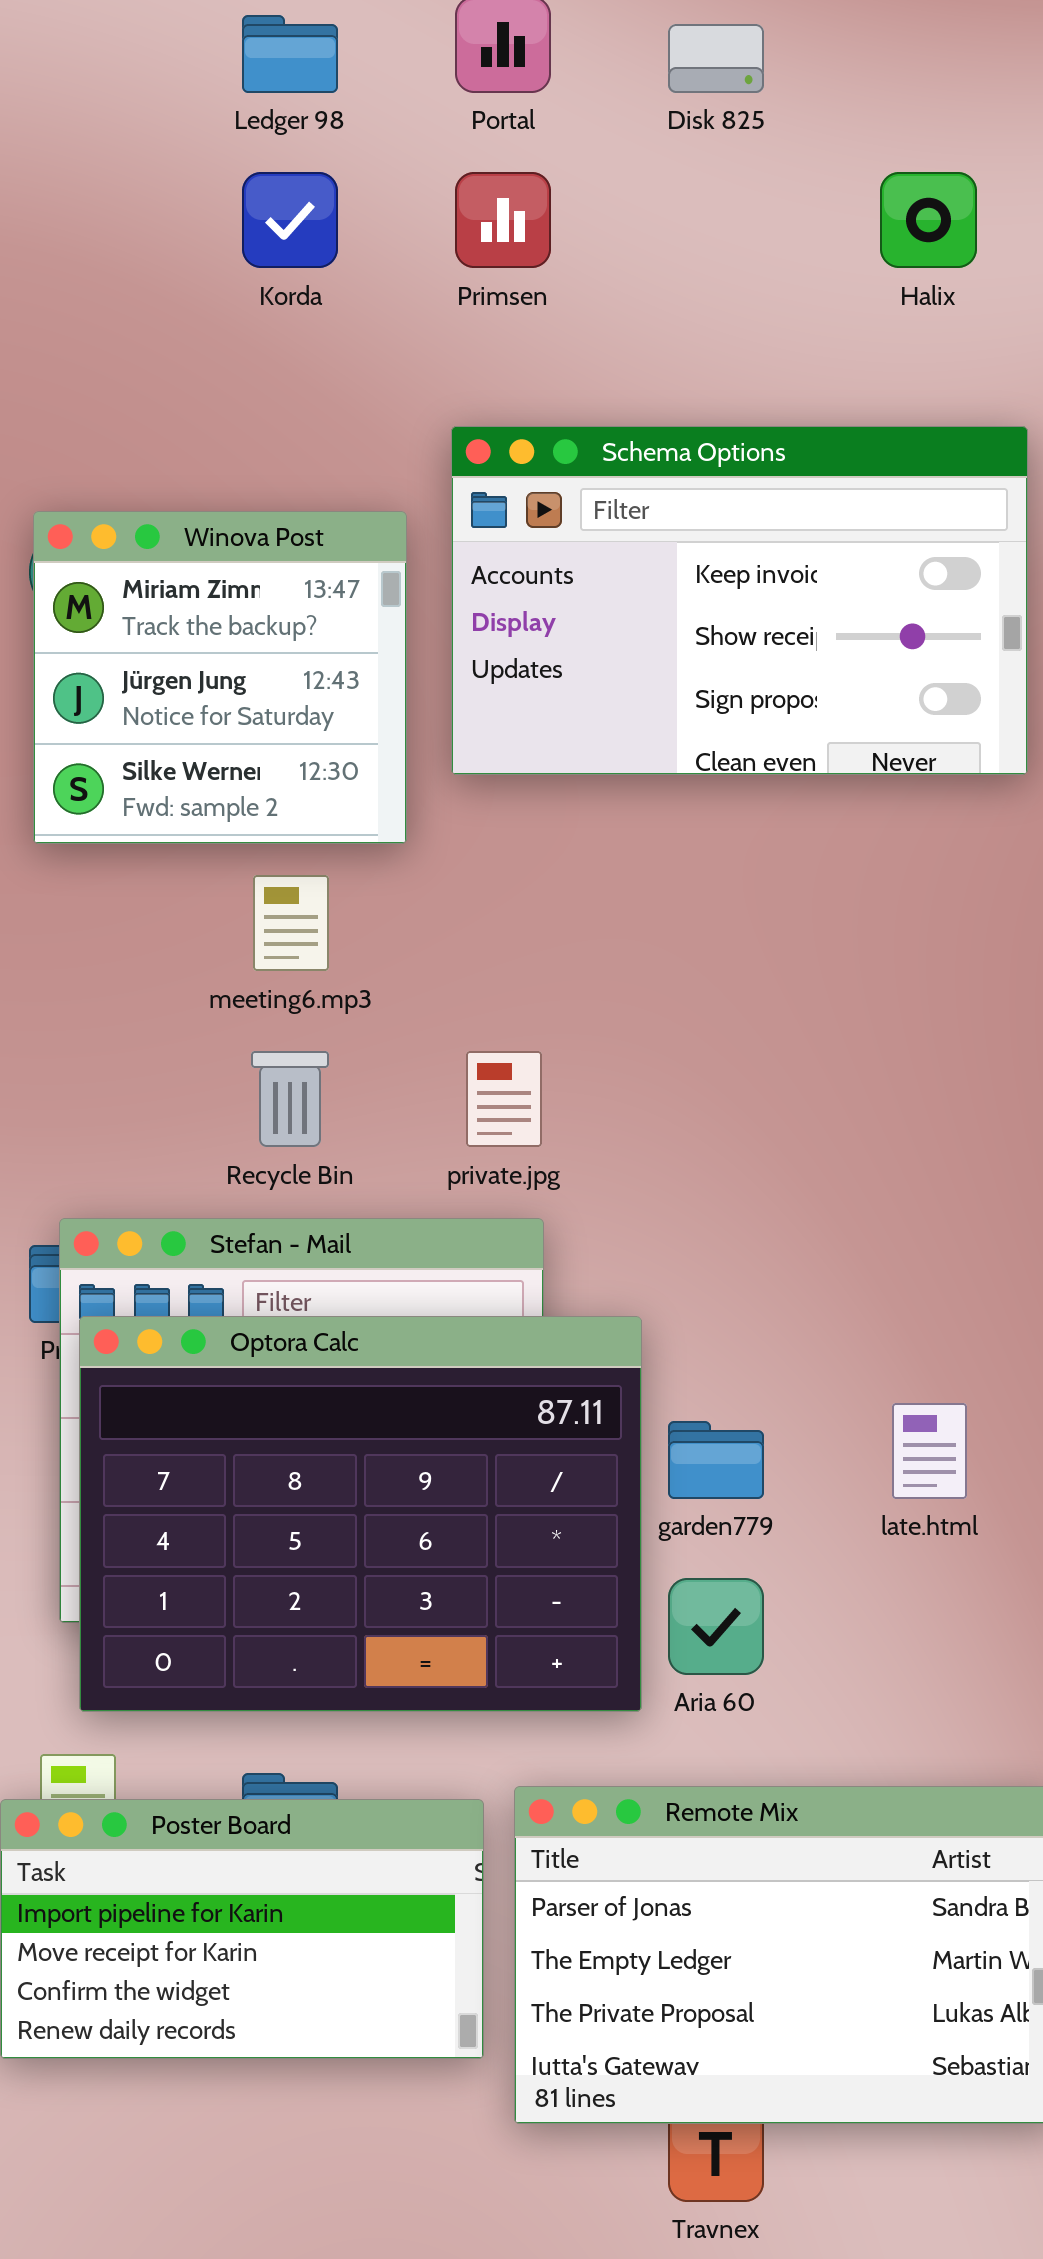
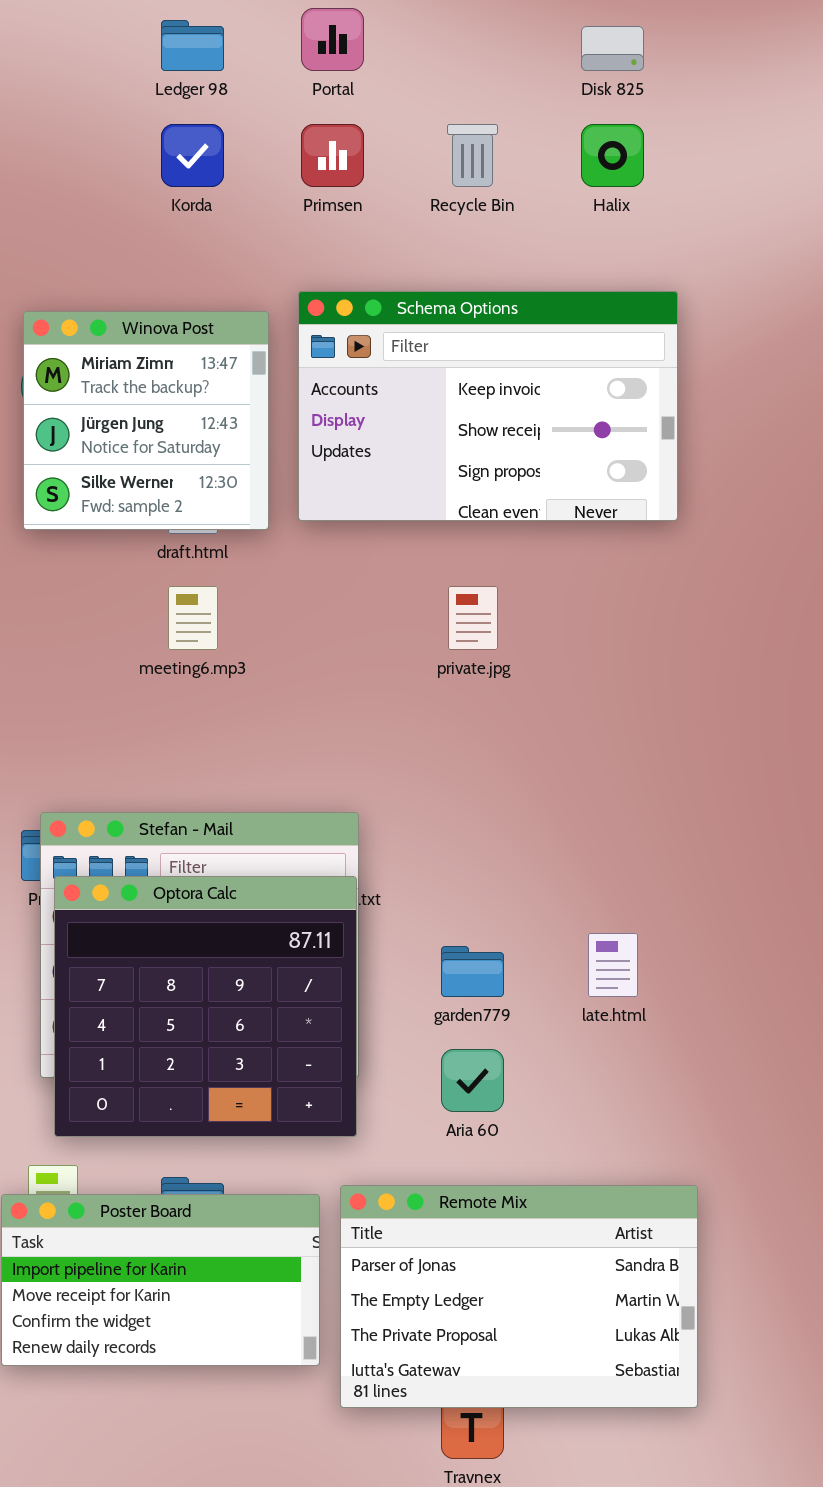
Disk 825: [668,24,764,93] -> [581,26,644,71], moved
Winova Post: [33,511,407,844] -> [23,311,269,530], moved
Recycle Bin: [251,1051,329,1147] -> [447,124,498,187], moved
private.jpg: [466,1051,542,1147] -> [448,586,498,650], moved
Optora Calc: [79,1316,642,1712] -> [54,876,357,1137], resized

